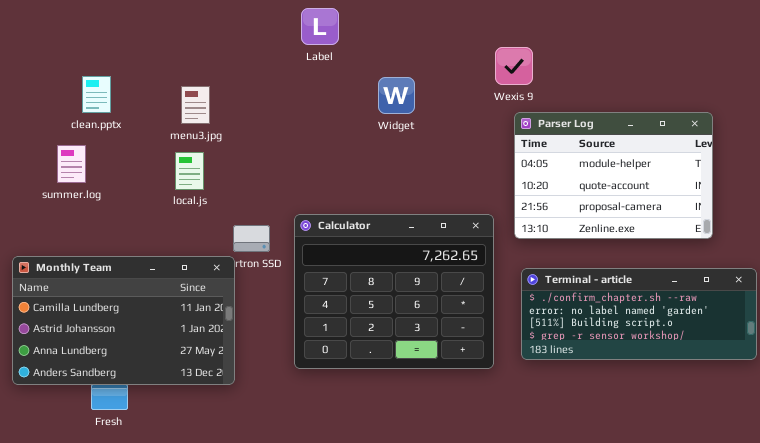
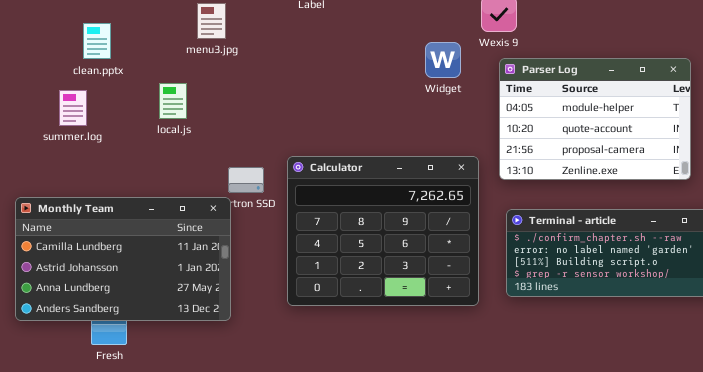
Widget: [378,77,415,114] -> [425,42,461,78], moved
menu3.jpg: [181,86,210,124] -> [197,3,226,39], moved
local.js: [175,152,204,190] -> [159,83,187,119], moved

